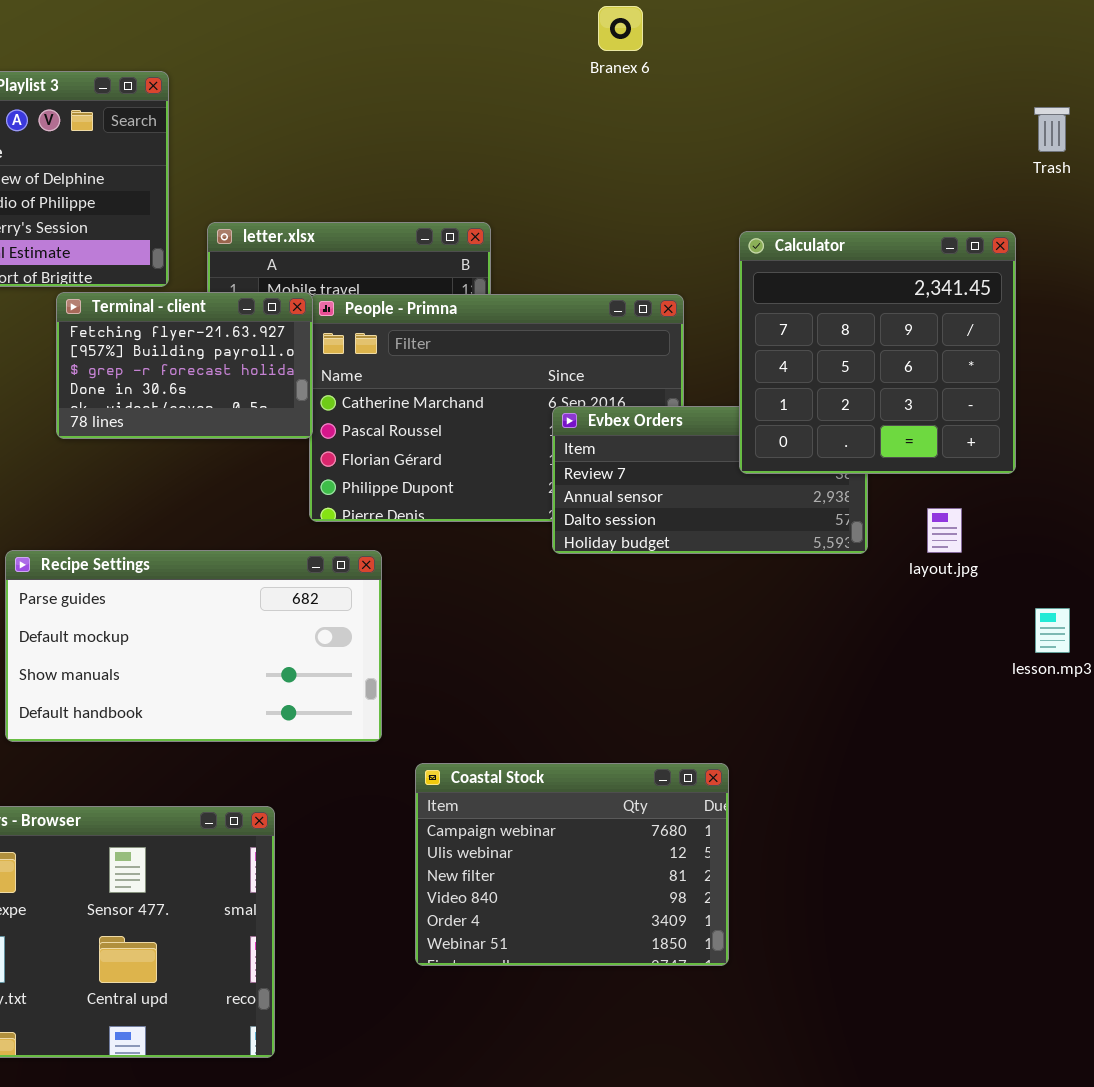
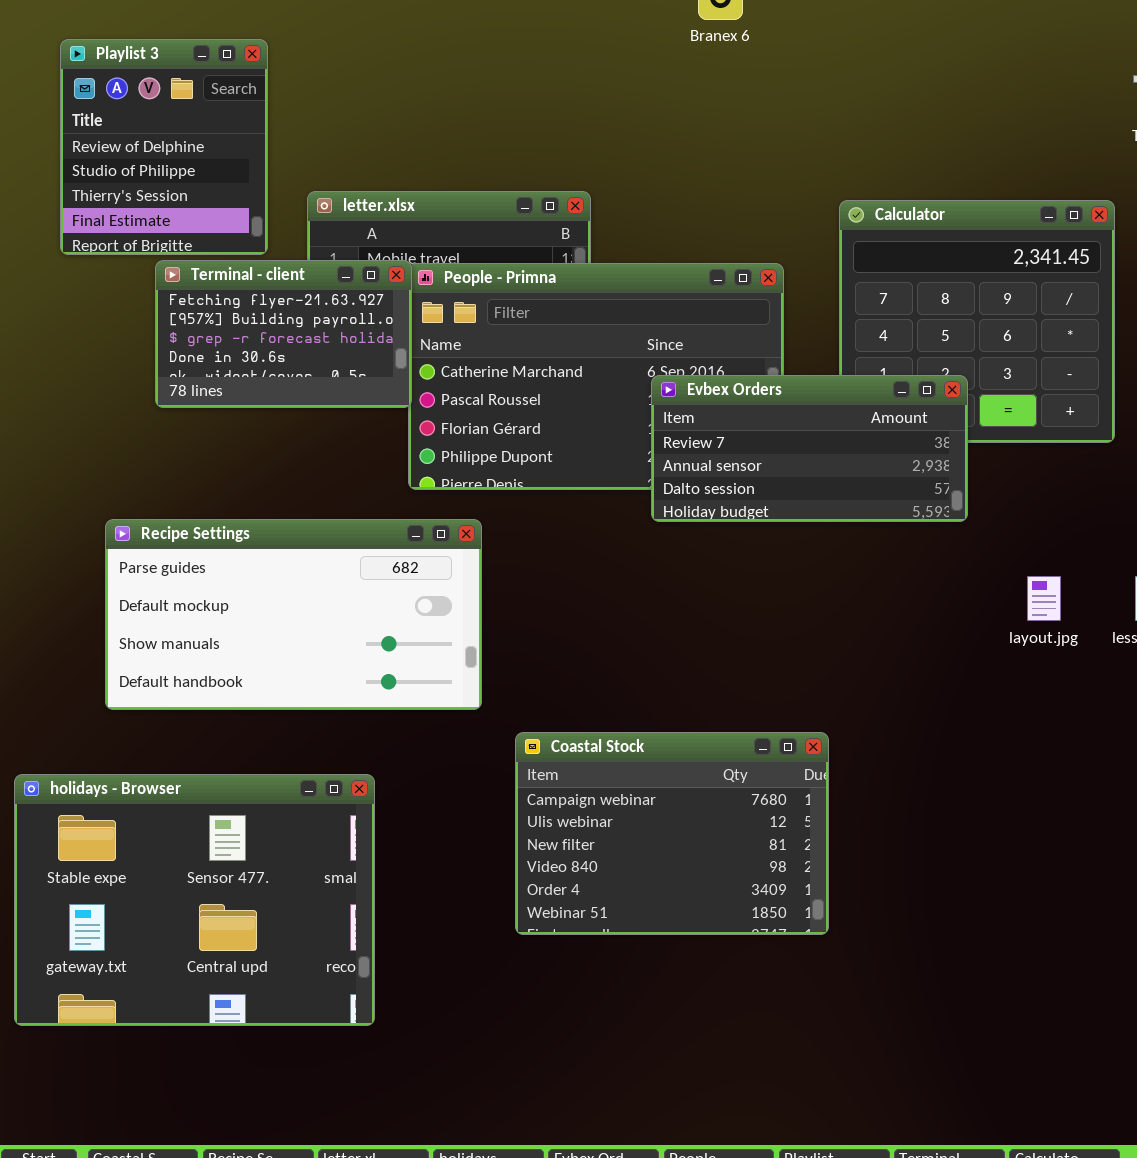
Evbex Orders: [552,406,868,554] -> [651,375,968,522], raised
layout.jpg: [927,508,962,553] -> [1027,576,1061,621], moved

